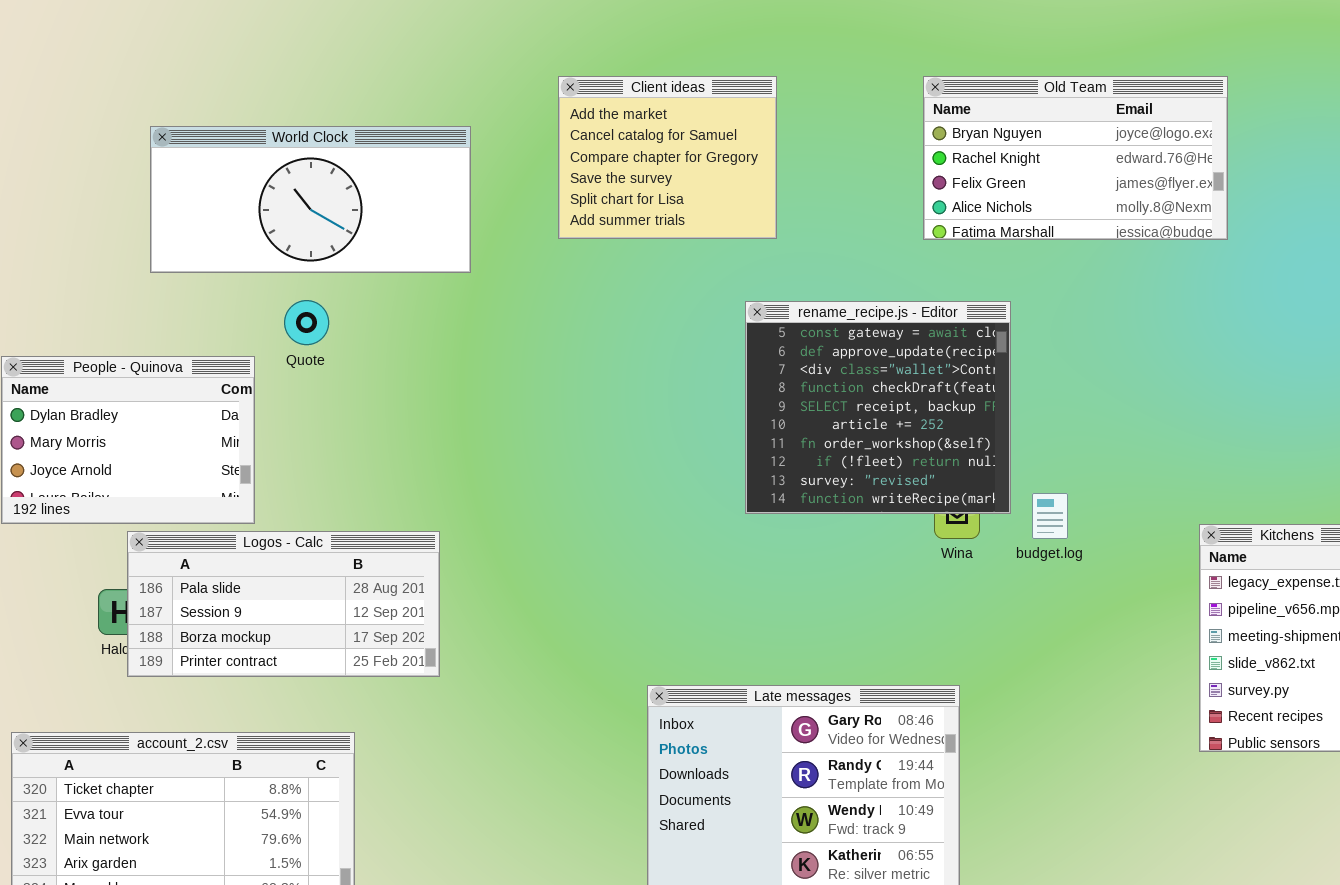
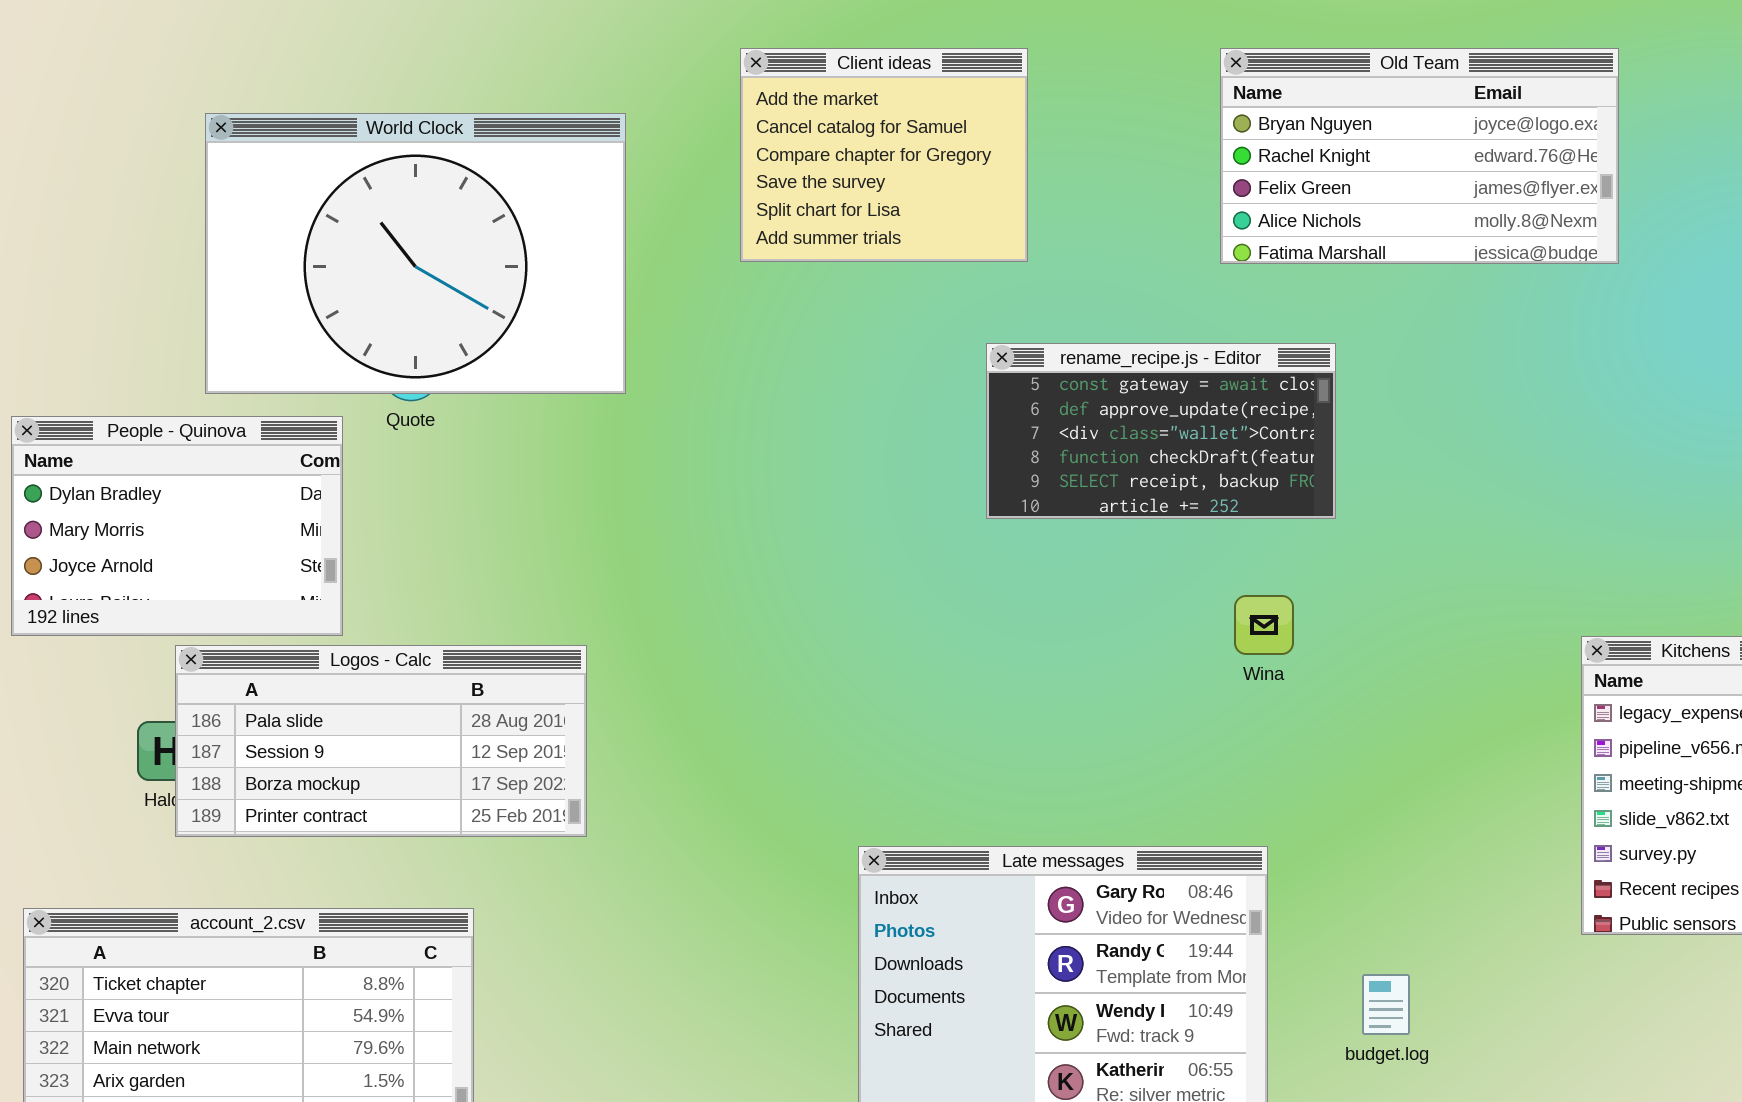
World Clock: [150,126,471,273] -> [205,113,626,394], resized
rename_recipe.js - Editor: [745,301,1011,514] -> [986,343,1336,519], resized
budget.log: [1032,493,1068,539] -> [1362,974,1410,1035], moved

